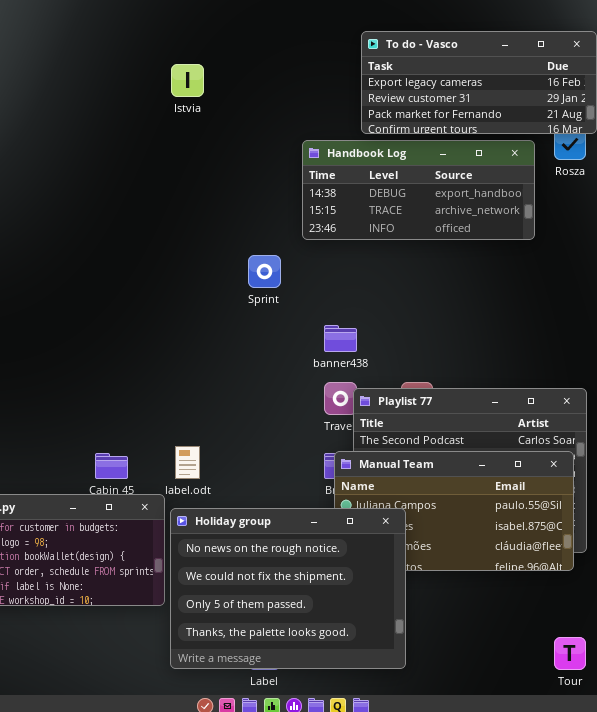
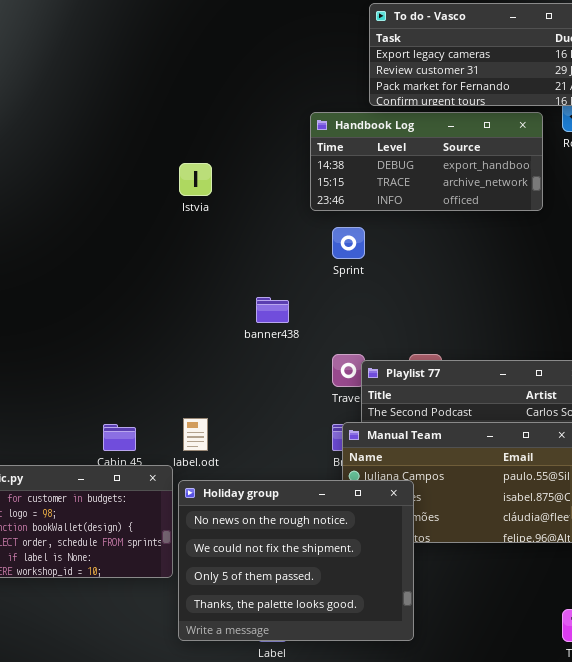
Istvia: [171,64,204,97] -> [179,163,212,196], moved
Sprint: [248,255,281,288] -> [332,227,365,259], moved
banner438: [324,325,357,352] -> [256,297,289,323], moved

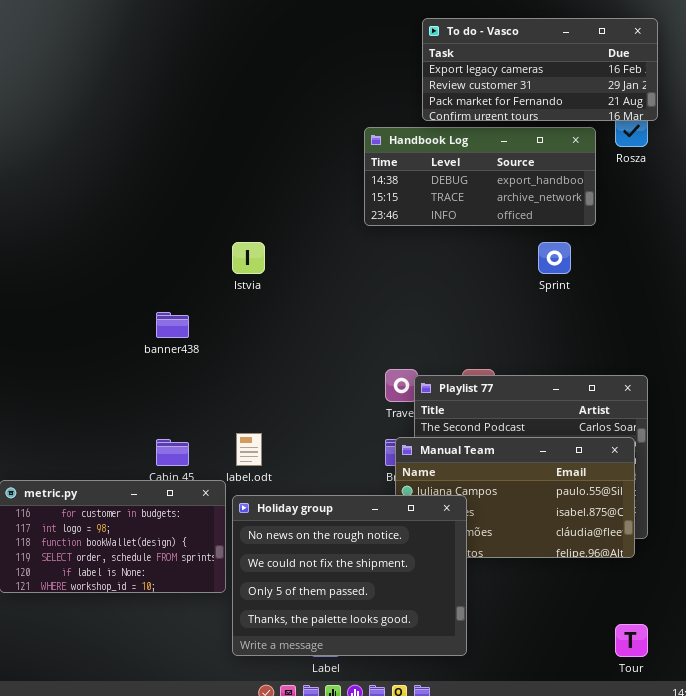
Istvia: [179,163,212,196] -> [232,242,265,274], moved
Sprint: [332,227,365,259] -> [538,242,571,274], moved
banner438: [256,297,289,323] -> [156,312,189,338], moved

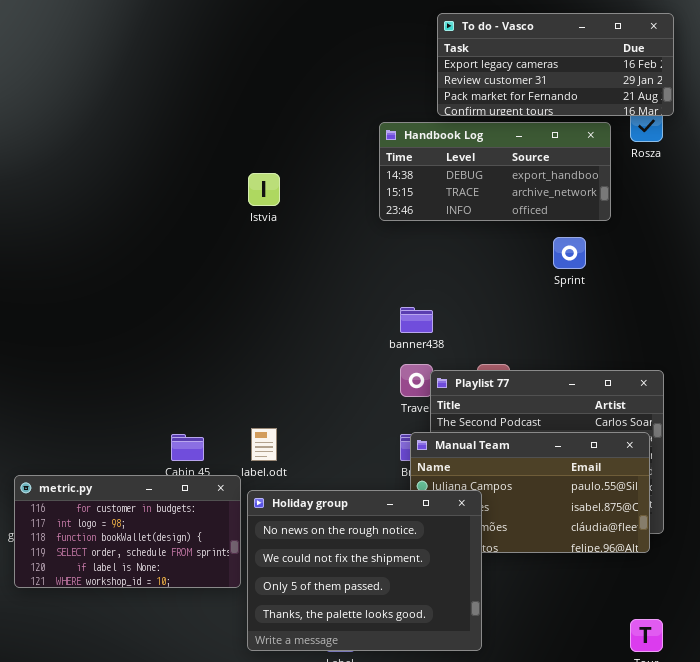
Istvia: [232,242,265,274] -> [248,173,280,206], moved
banner438: [156,312,189,338] -> [400,307,433,333], moved

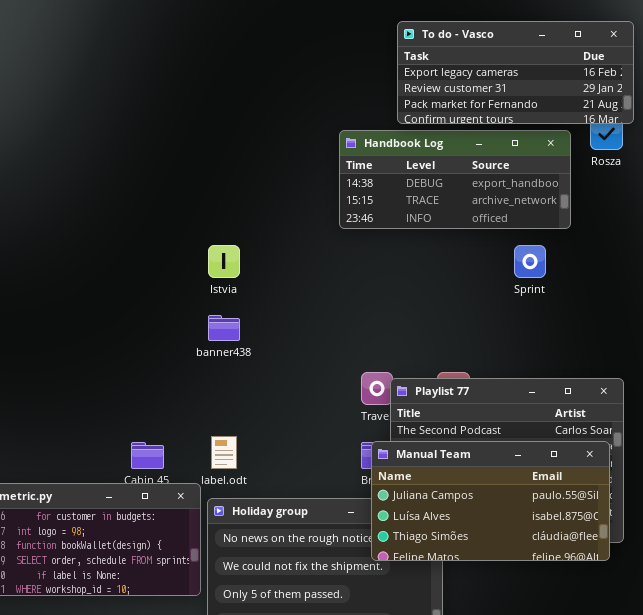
Istvia: [248,173,280,206] -> [208,245,240,278], moved
banner438: [400,307,433,333] -> [208,315,240,341], moved
Manual Team: [410,432,650,553] -> [371,441,610,561], raised

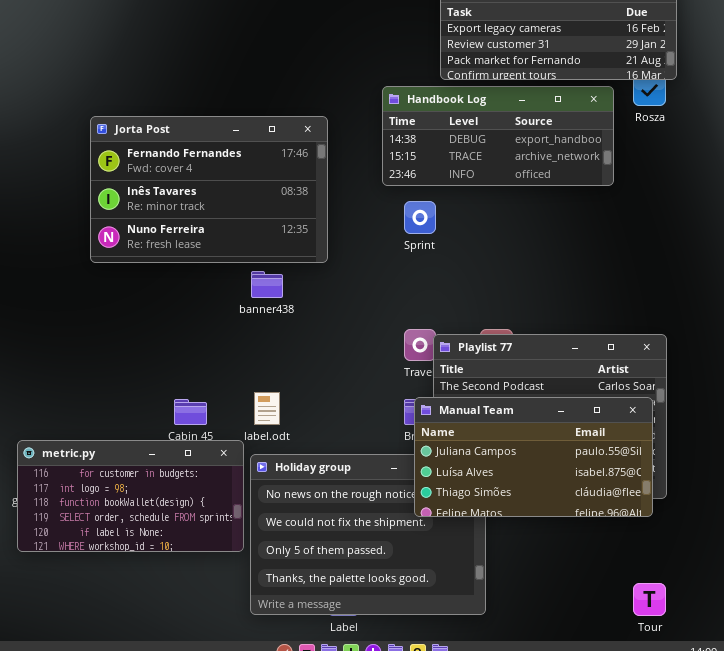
Jorta Post: none -> [90,116,328,263], opened
Sprint: [514,245,546,278] -> [404,201,436,234], moved

